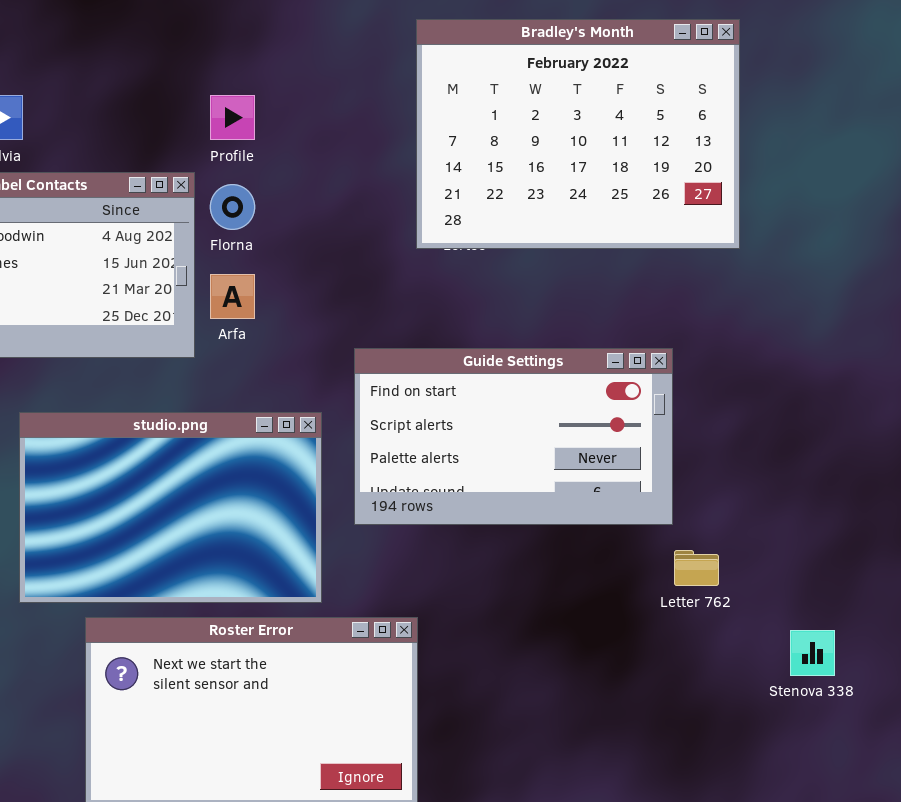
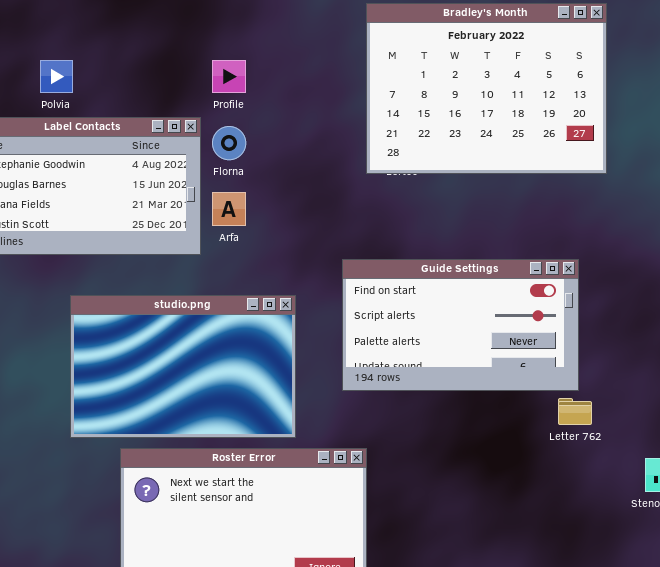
Guide Settings: [354,348,673,525] -> [342,259,579,391], moved

